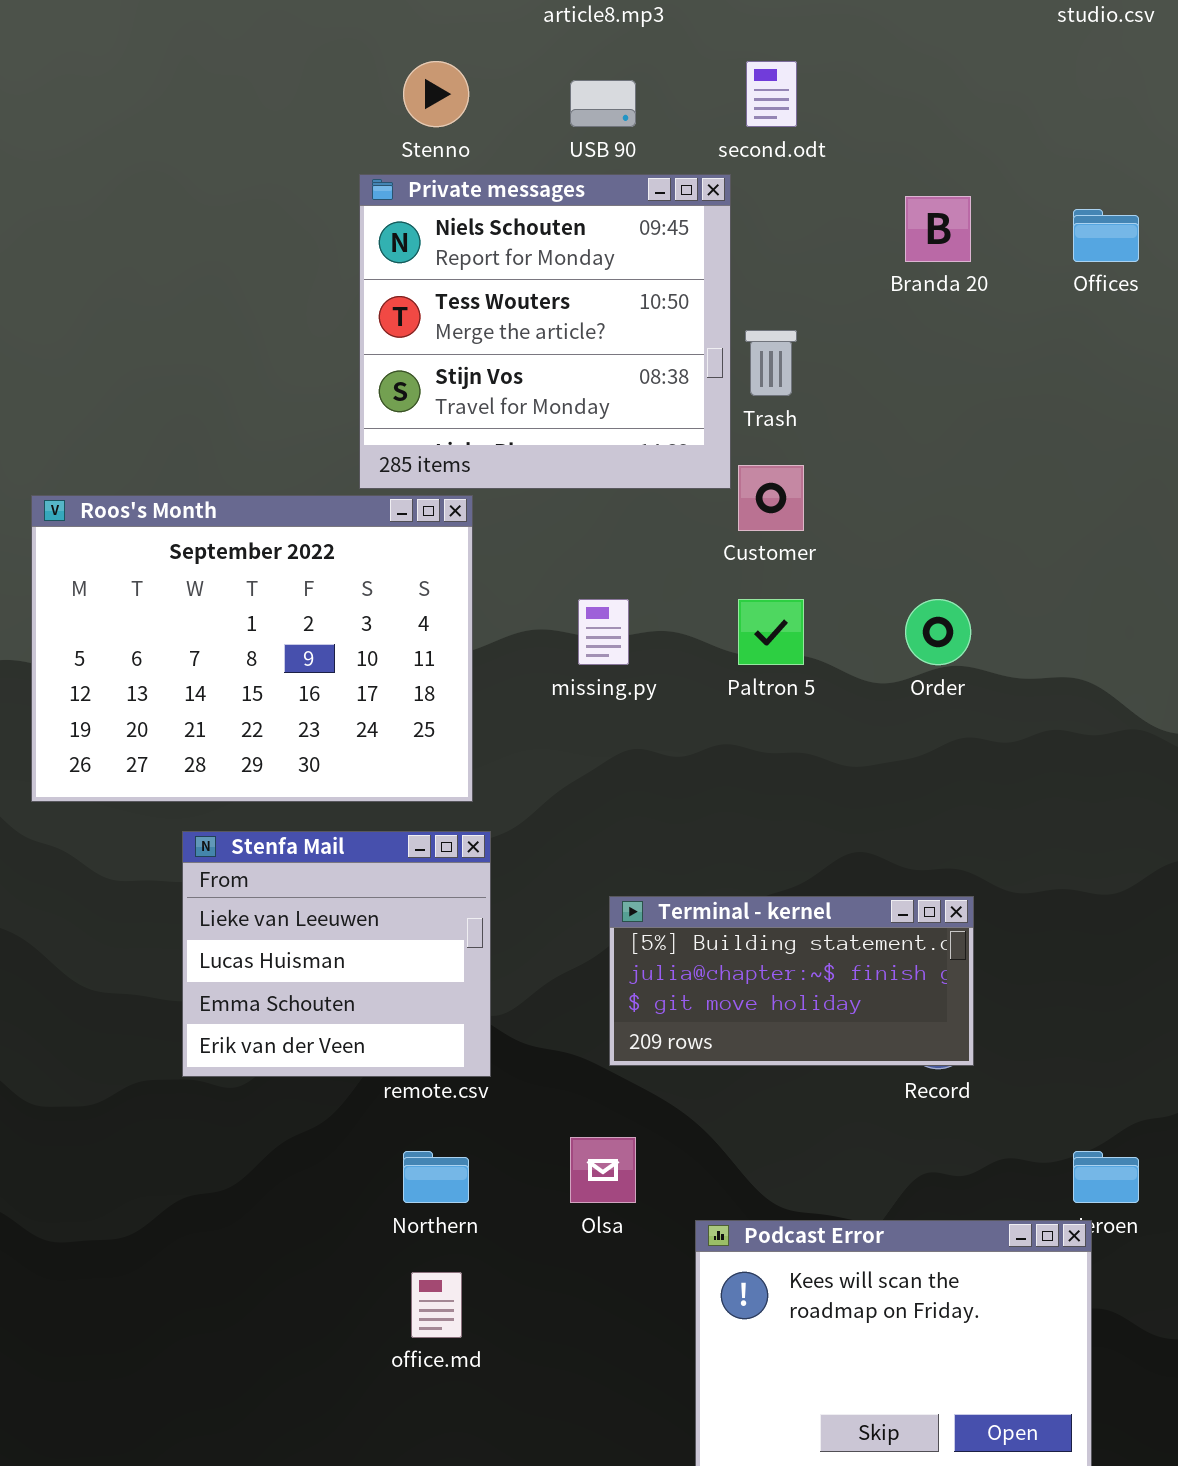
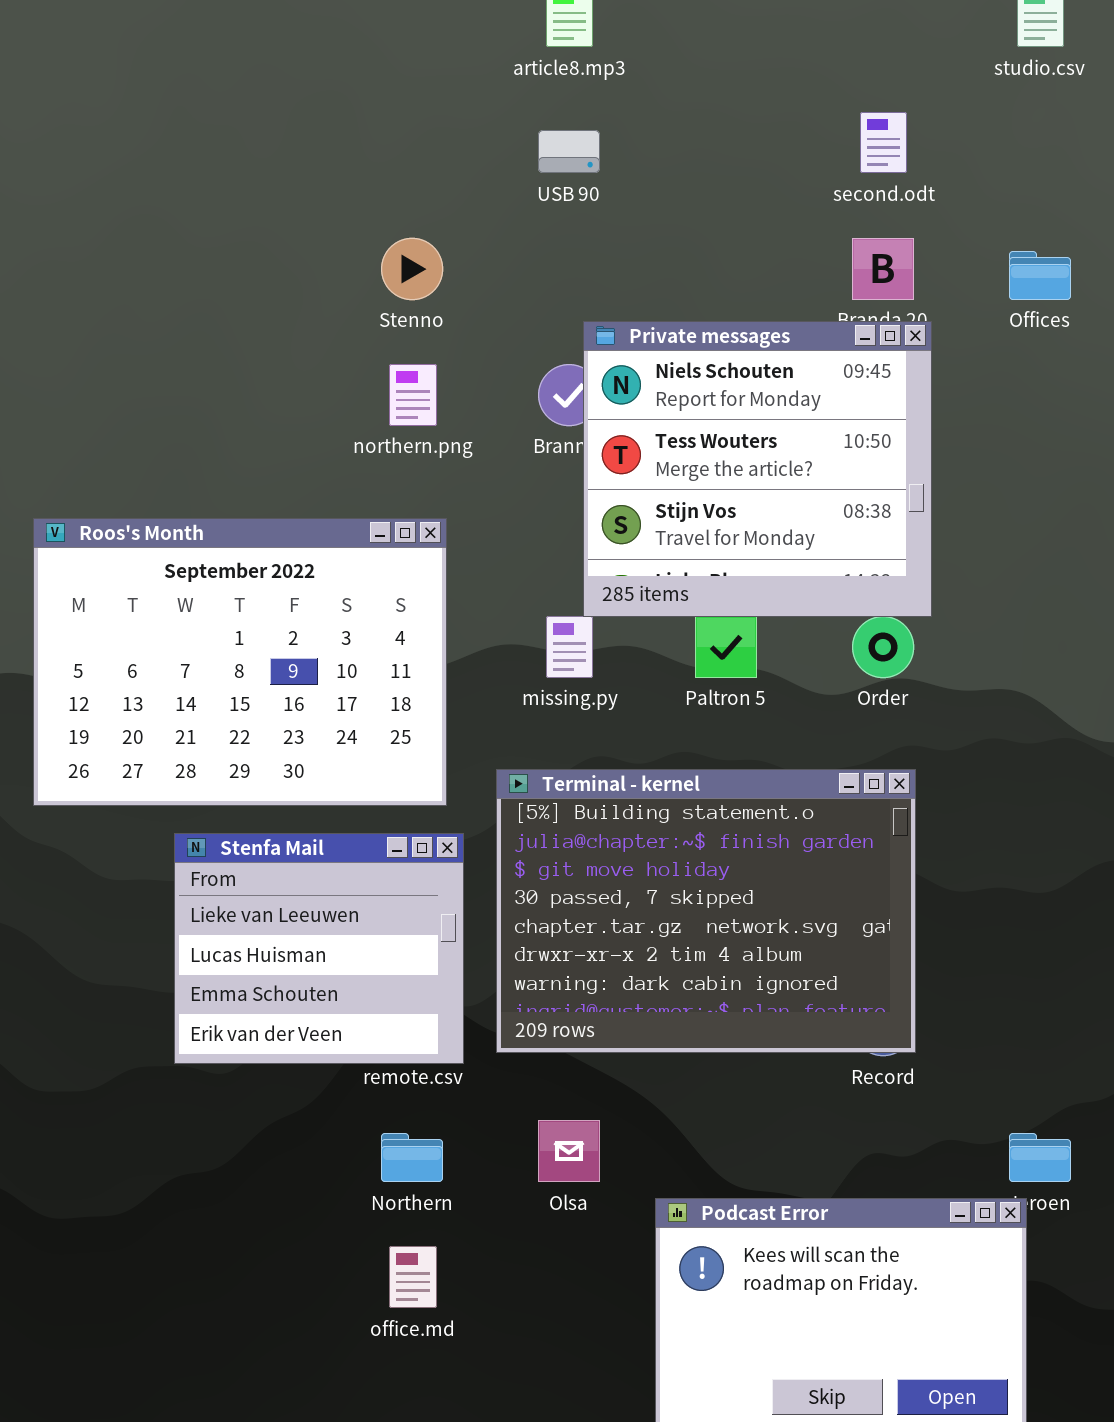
Stenno: [403,61,469,127] -> [381,238,443,300], moved
second.odt: [746,61,797,127] -> [860,112,907,173], moved
Private messages: [359,174,731,489] -> [583,321,932,617], moved
Terminal - kernel: [609,896,974,1066] -> [496,769,916,1053], resized

